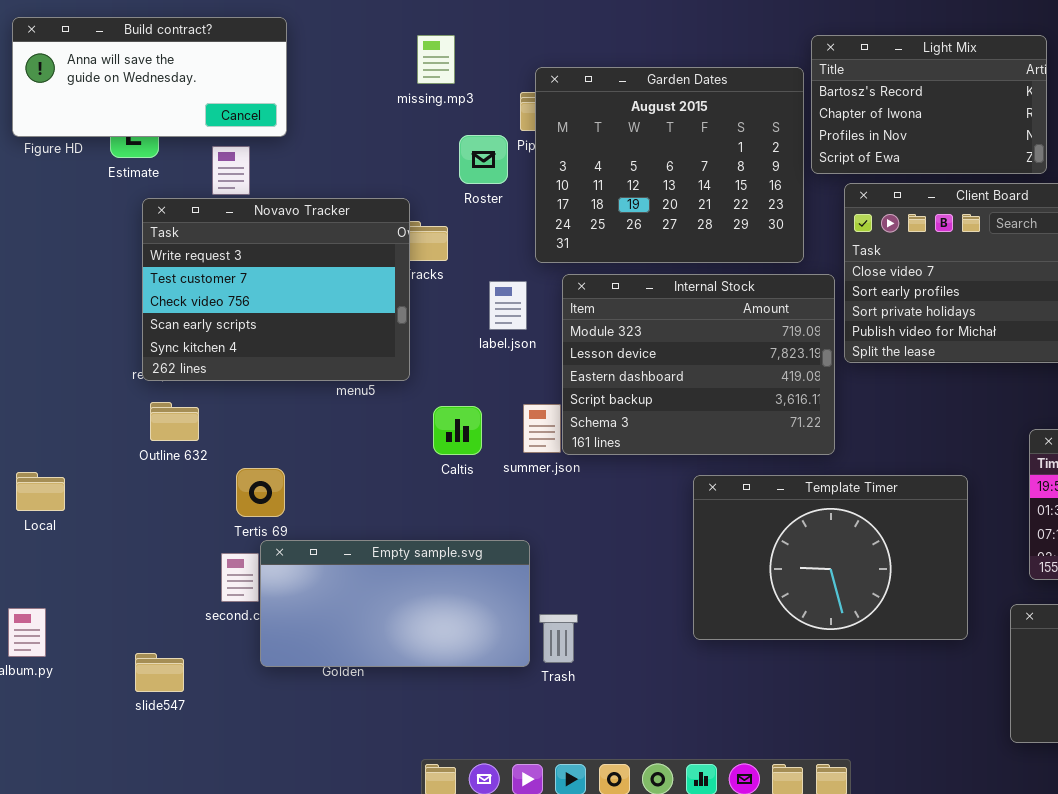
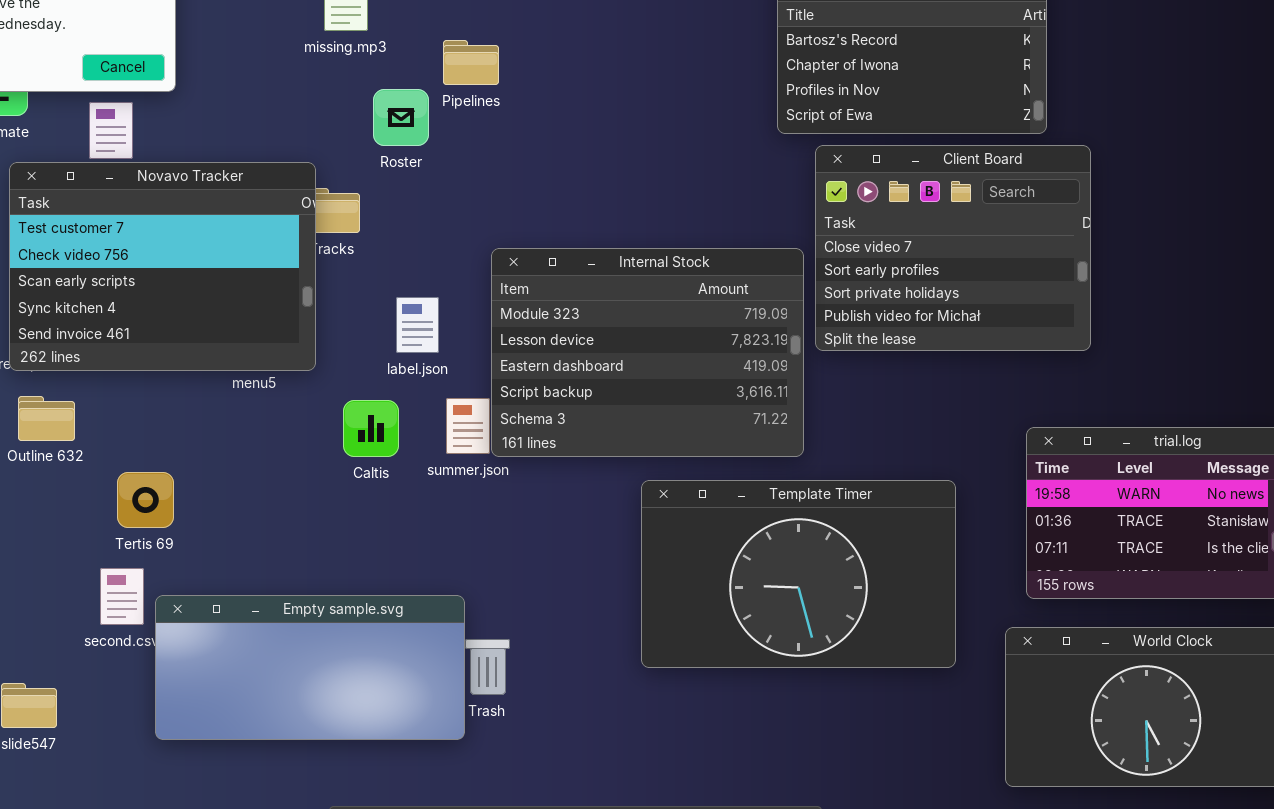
Garden Dates: [535,67,804,263] -> none, closed
Novavo Tracker: [142,198,410,381] -> [9,162,316,371], scrolled down 1 row
label.json: [489,281,527,330] -> [396,297,439,353], moved
Empty sample.svg: [260,540,530,667] -> [155,595,465,740], moved

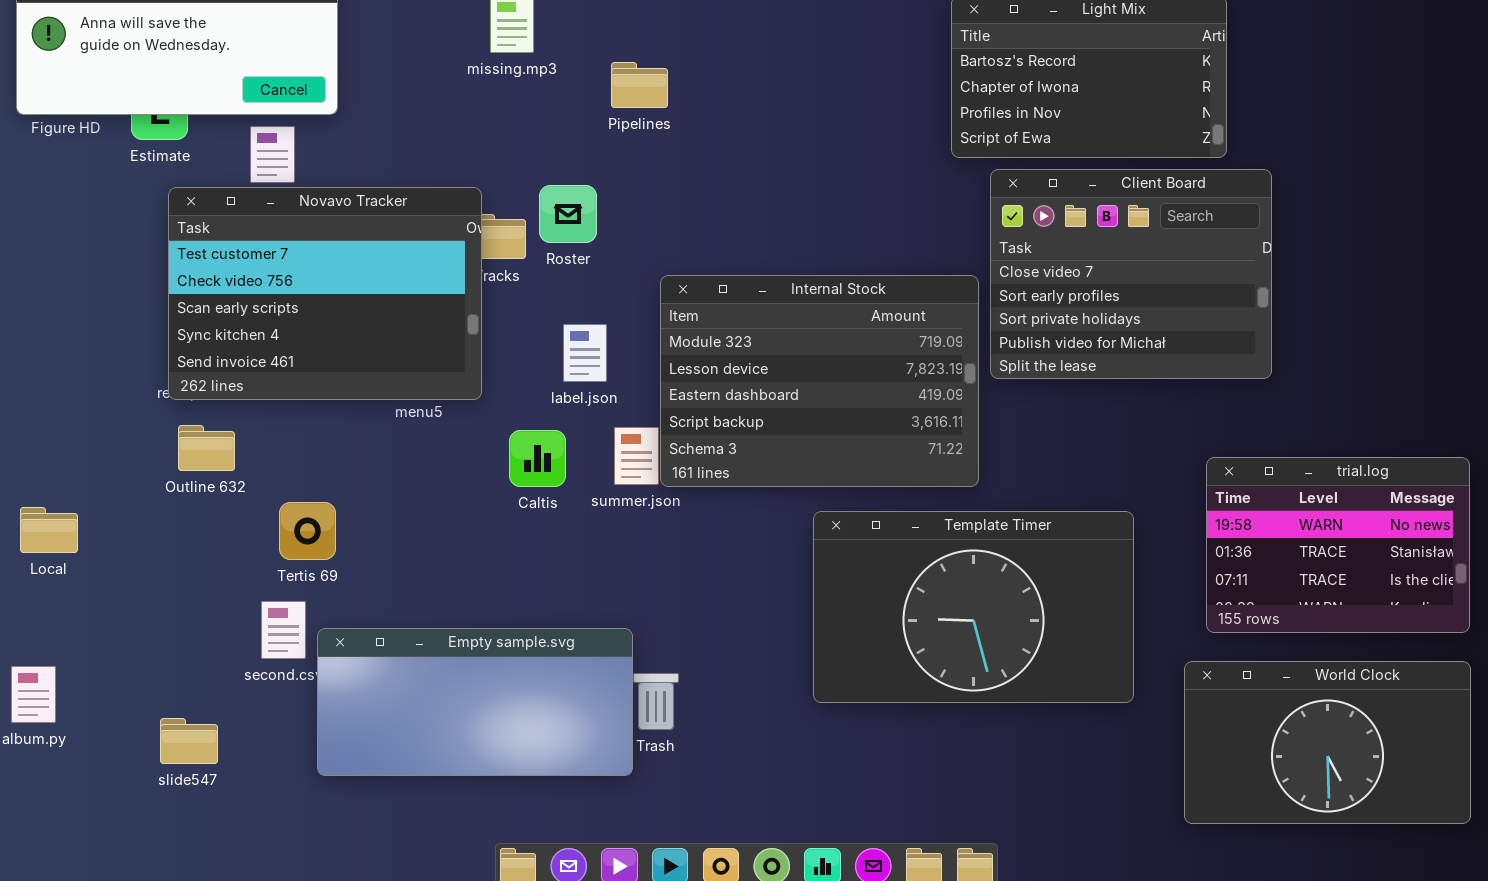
Roster: [373,89,429,146] -> [539,185,597,243], moved

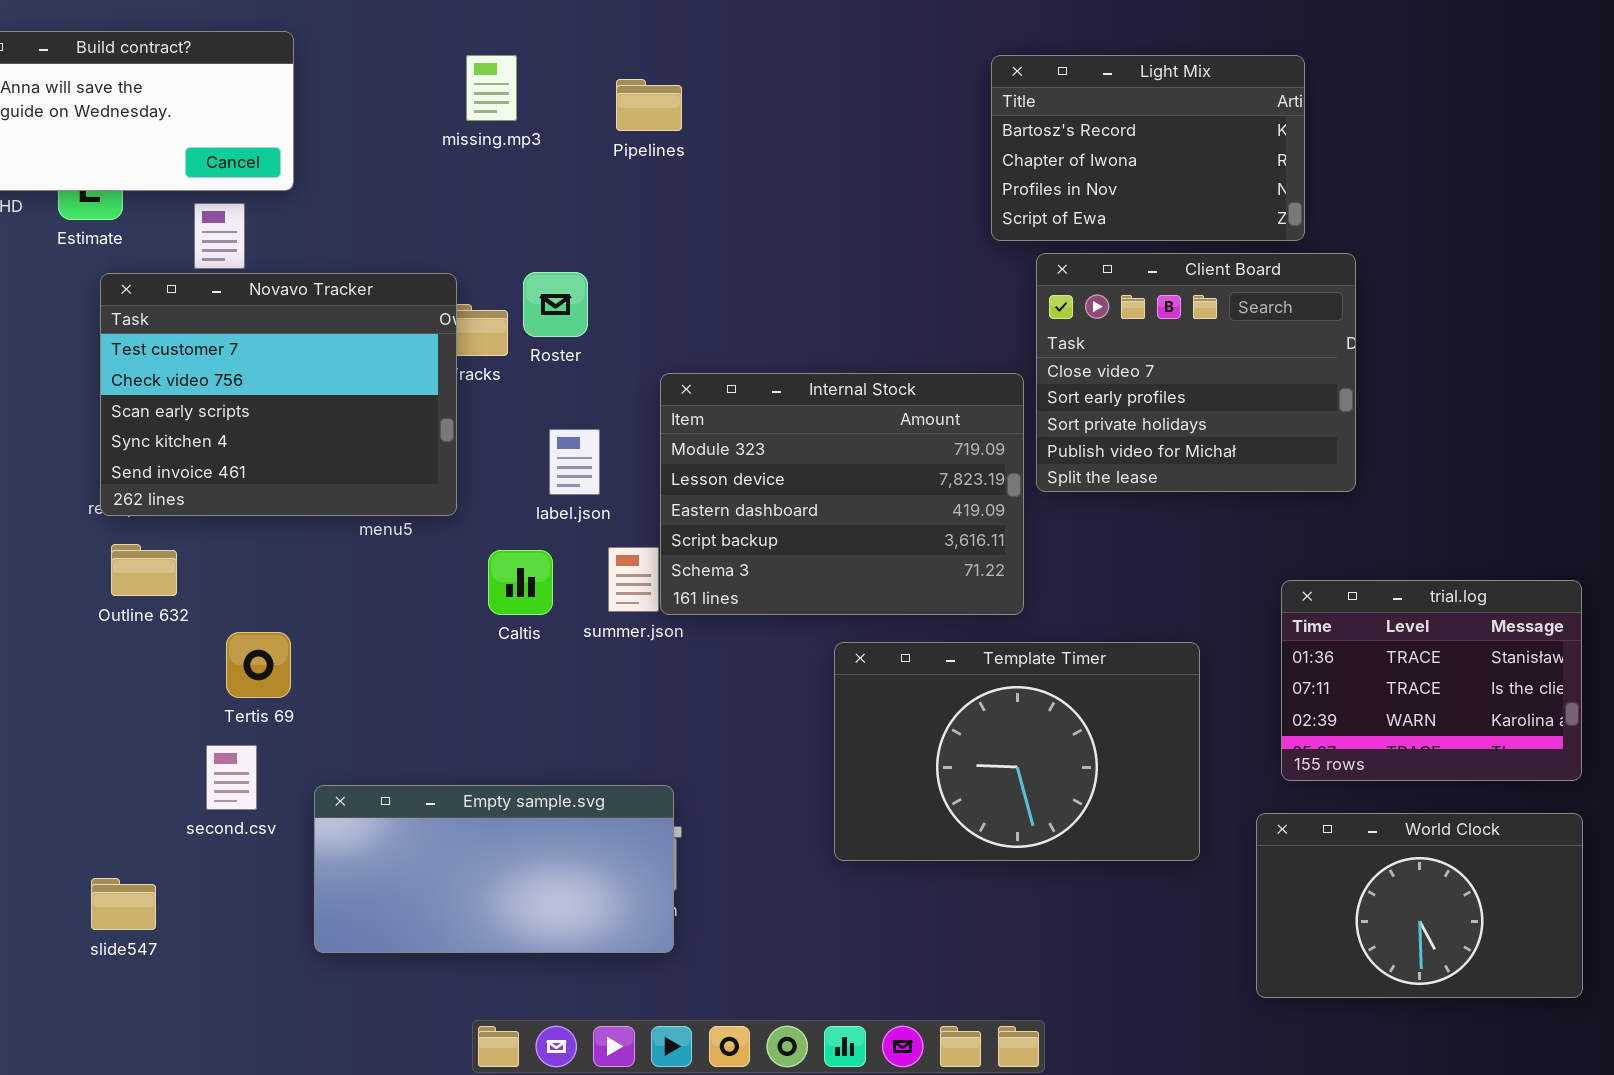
Pipelines: [611,62,668,108] -> [616,79,682,131], moved
trial.log: [1206,457,1470,633] -> [1281,580,1582,781], scrolled down 1 row
Empty sample.svg: [317,628,633,776] -> [314,785,674,953], moved

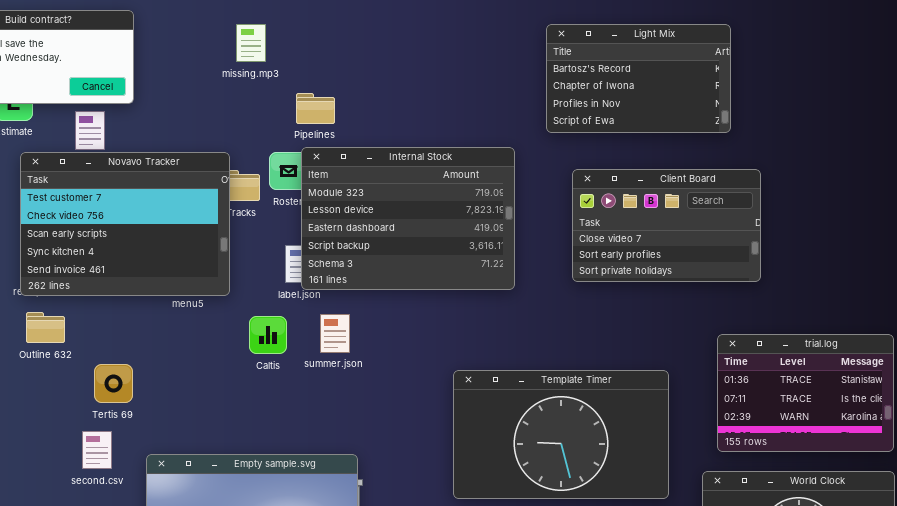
Pipelines: [616,79,682,131] -> [296,93,335,124], moved
Client Board: [1036,253,1356,492] -> [572,169,761,282], resized
Internal Stock: [660,373,1024,615] -> [301,147,515,290], moved

